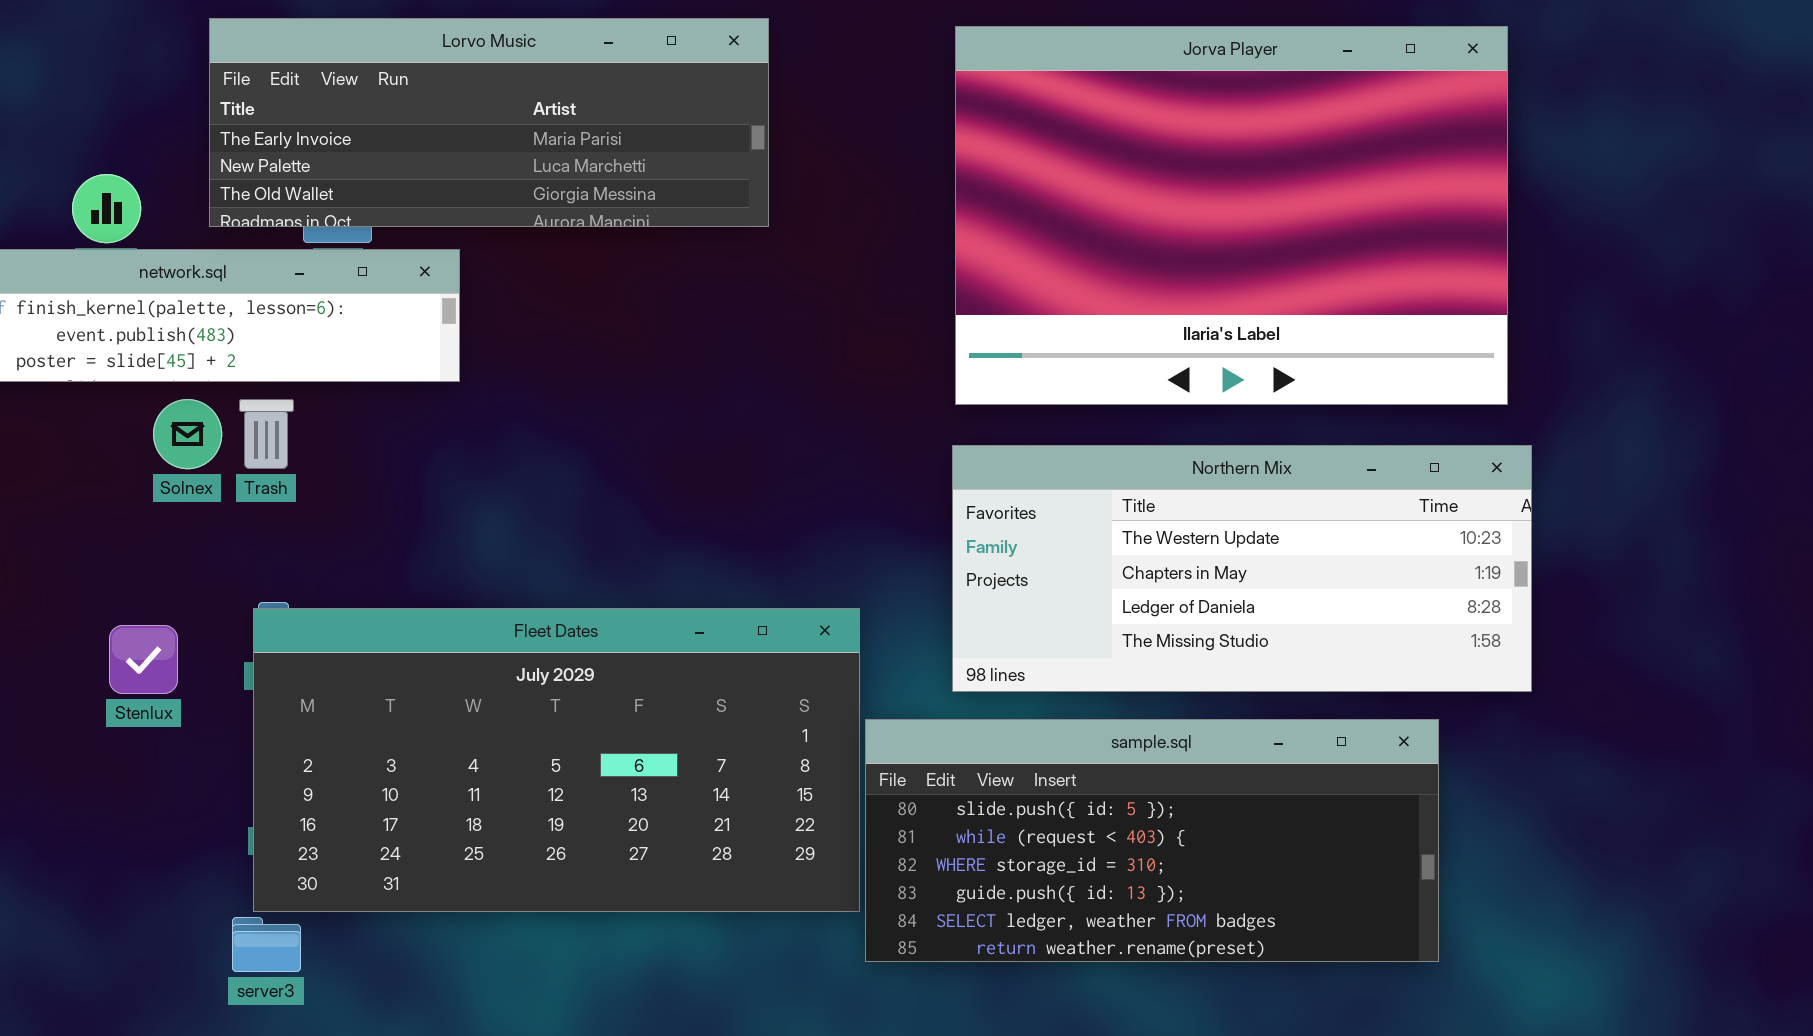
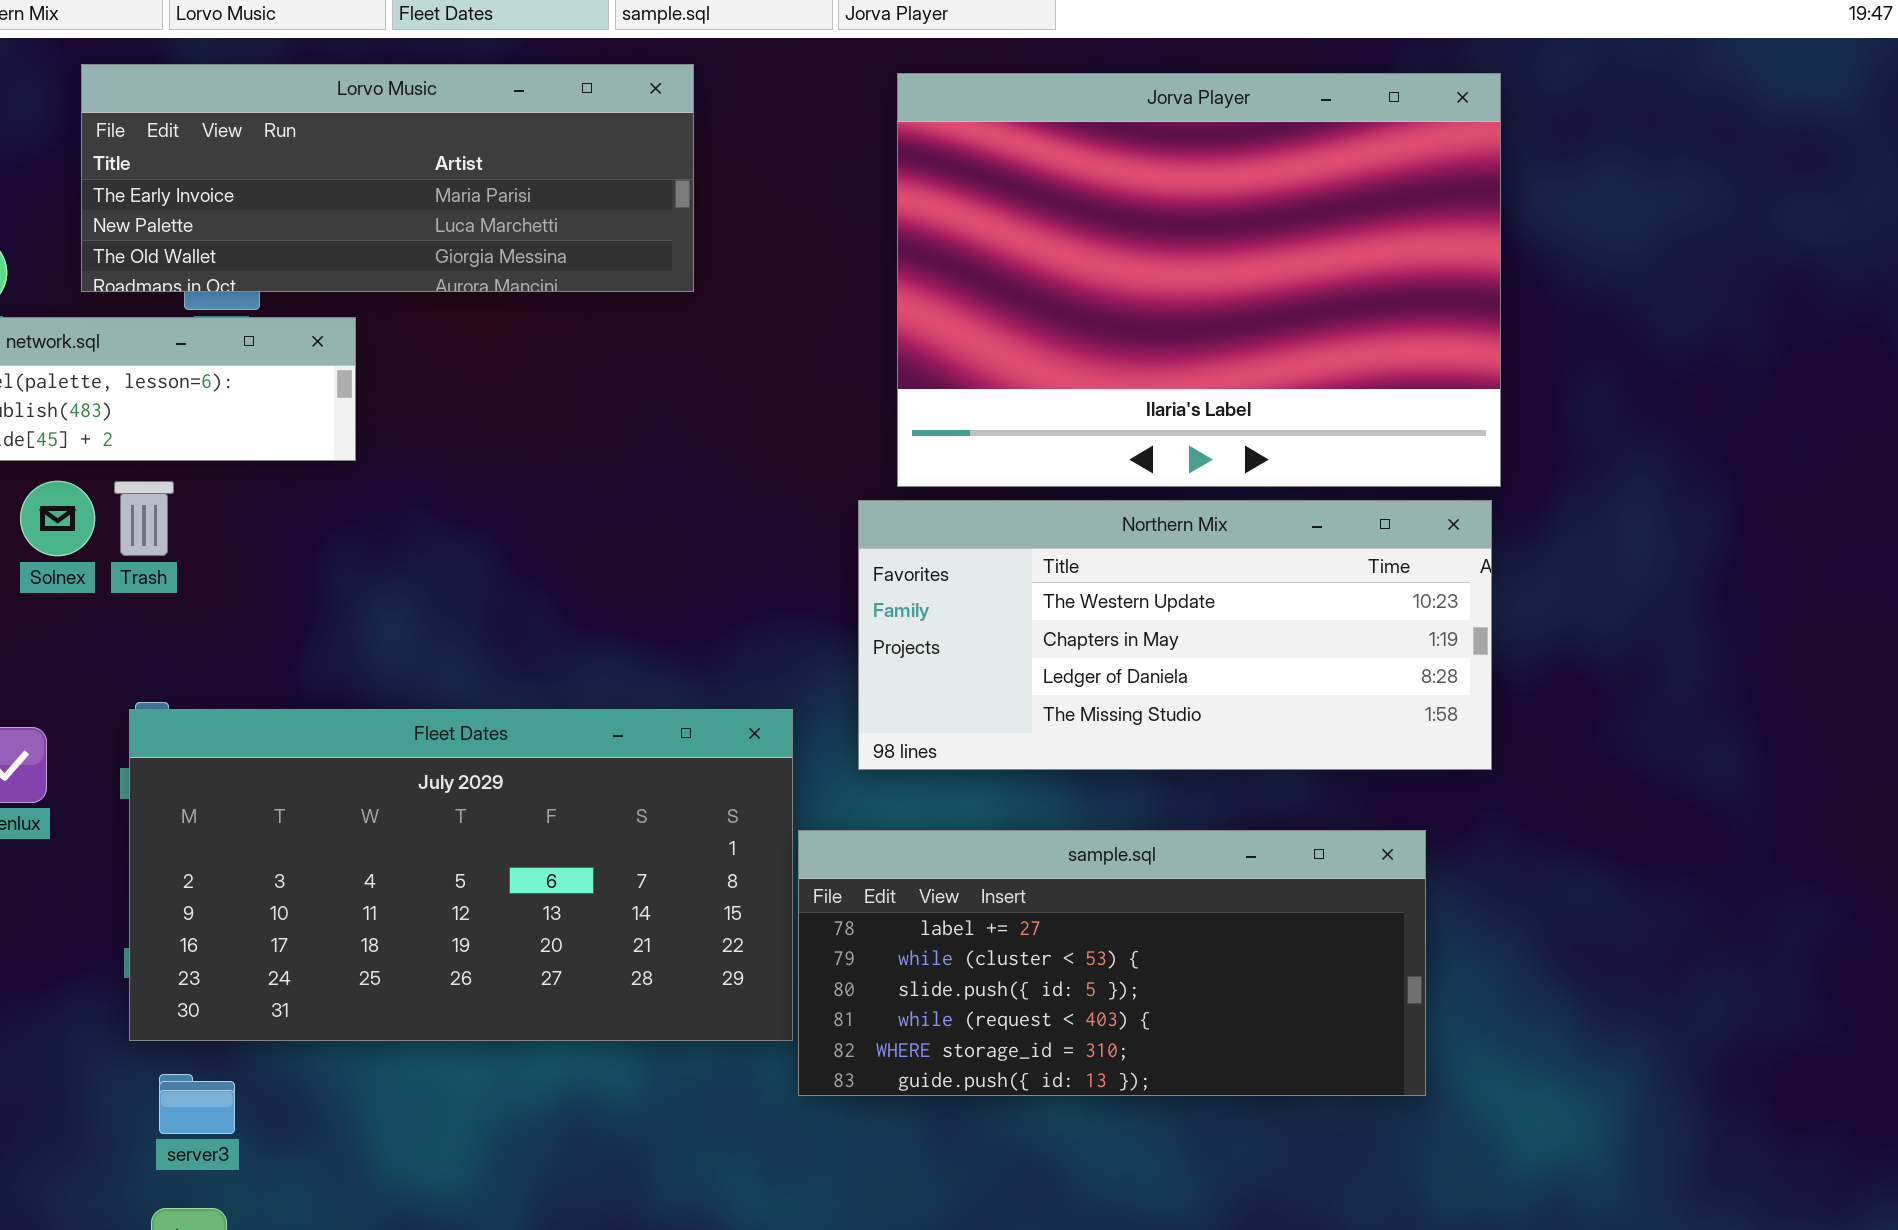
Northern Mix: [952,445,1532,692] -> [858,500,1492,770], moved
sample.sql: [865,719,1439,962] -> [798,830,1426,1096], scrolled up 2 rows
server3: [232,917,301,972] -> [159,1074,235,1134], moved

